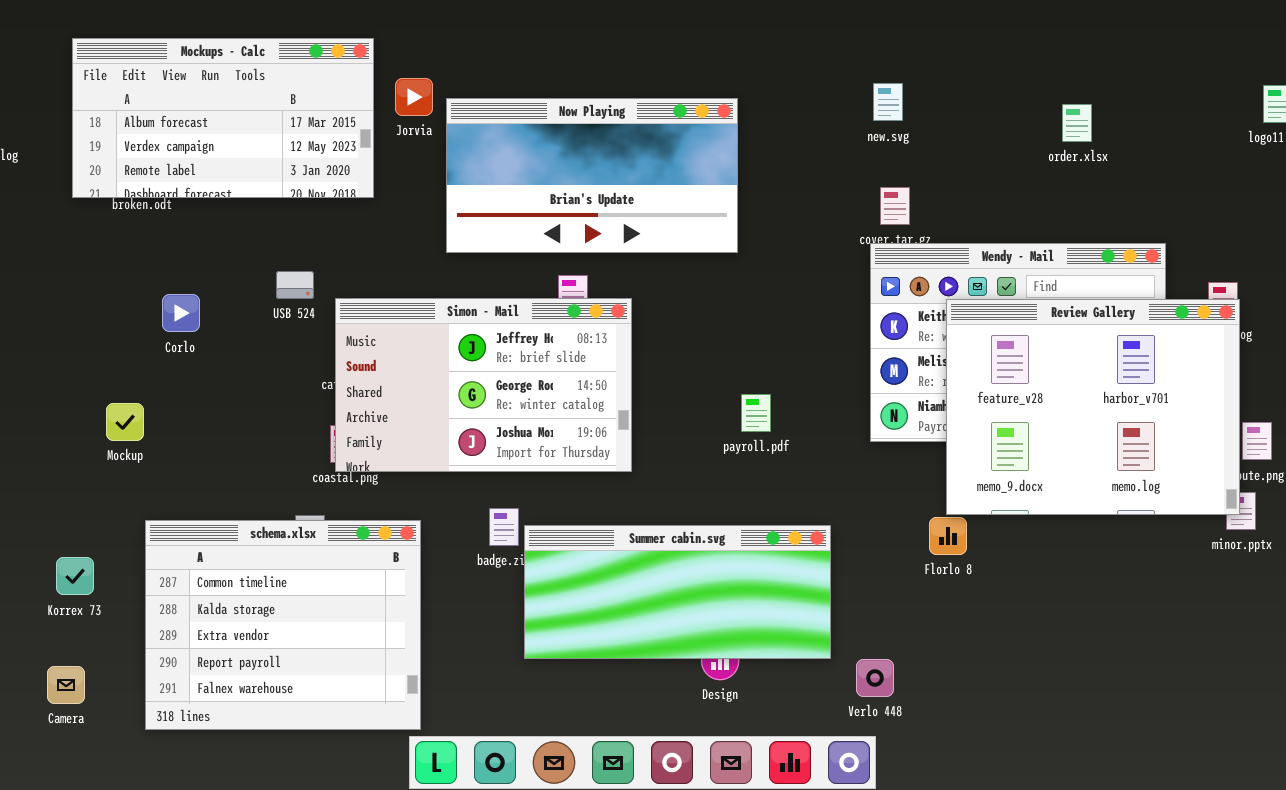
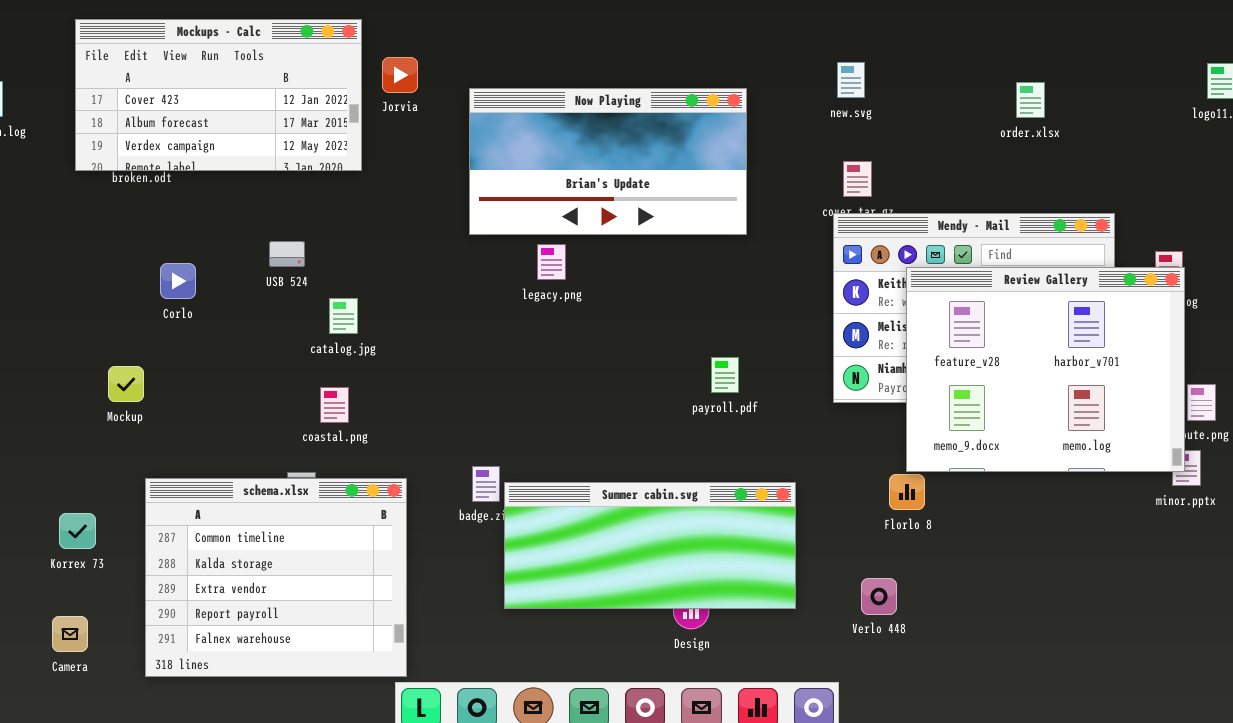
Mockups - Calc: [72,38,374,198] -> [75,19,362,171], scrolled up 1 row
Now Playing: [446,98,738,253] -> [469,88,747,235], moved
Simon - Mail: [335,298,632,472] -> none, closed
Verlo 448: [856,659,894,697] -> [861,578,897,615], moved

